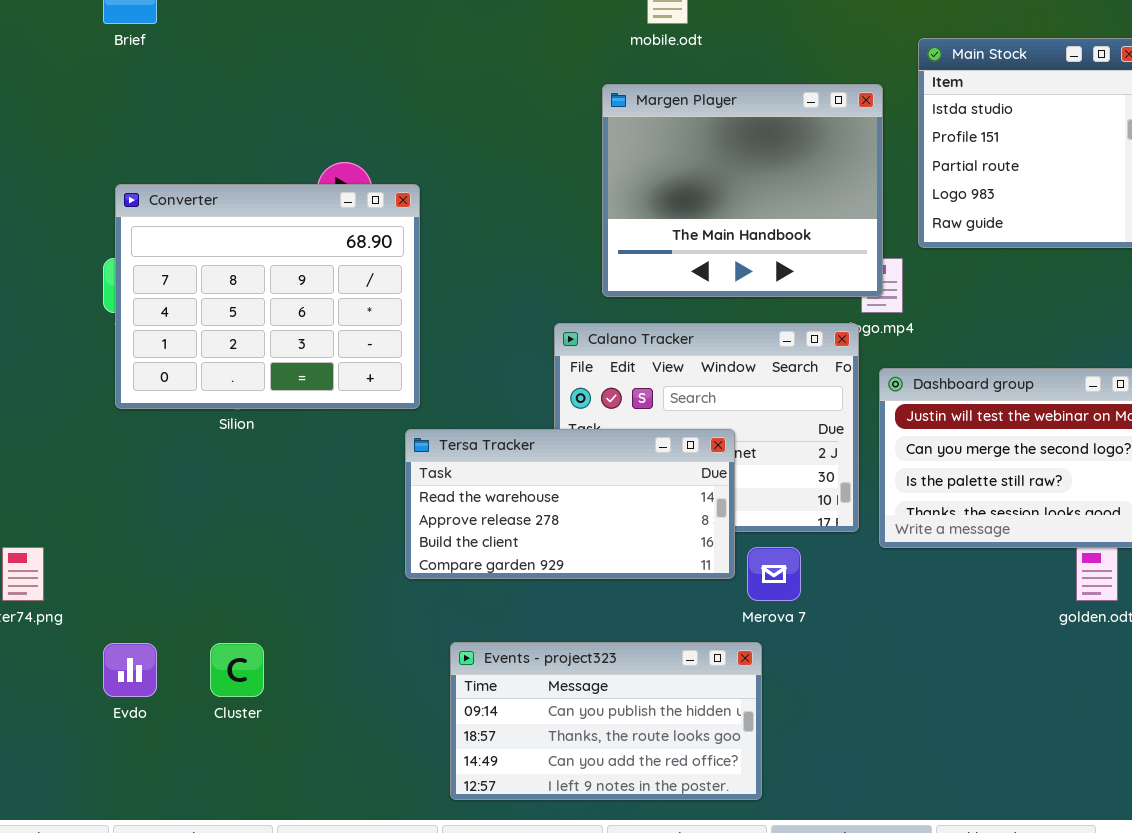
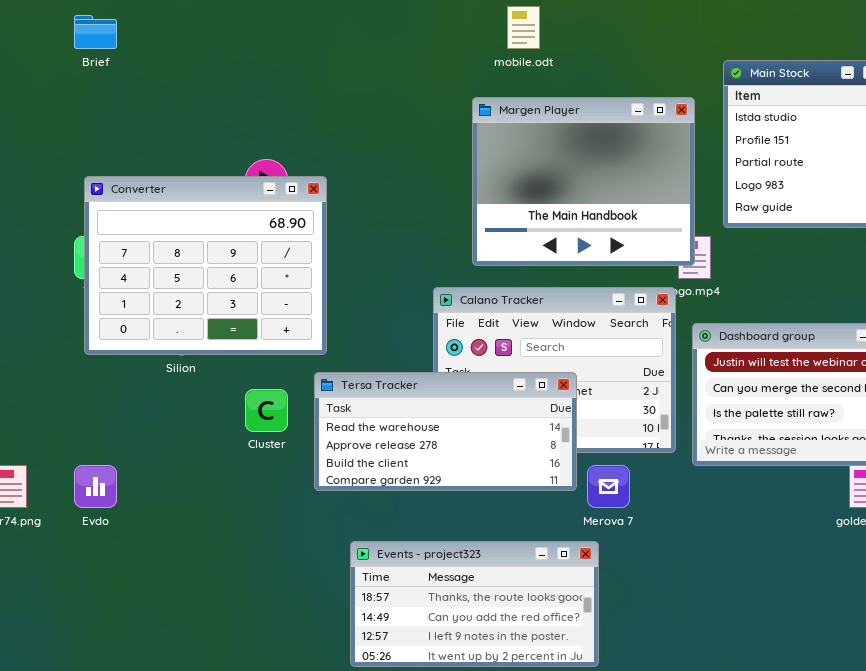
Events - project323: [450,642,762,800] -> [350,541,599,667], scrolled down 1 row
Evdo: [103,643,157,697] -> [74,465,117,508], moved
Cluster: [210,643,264,697] -> [245,389,288,432], moved

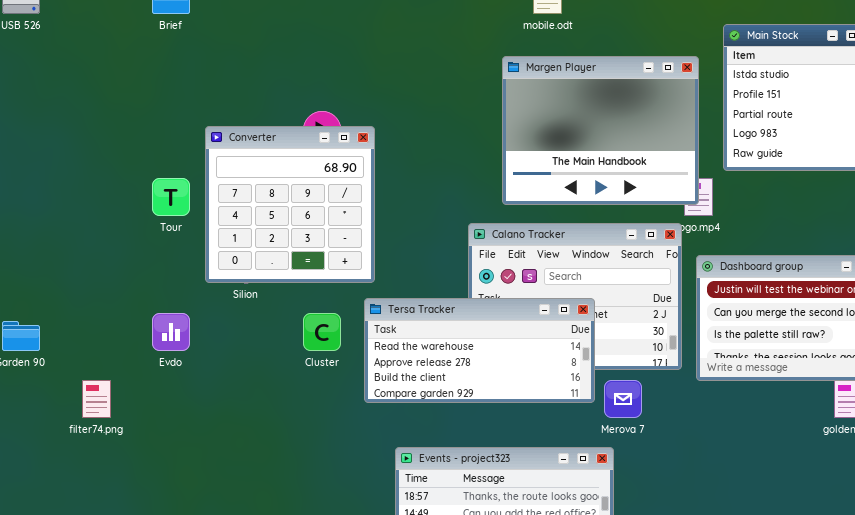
Converter: [84,176,327,355] -> [205,126,375,283], resized
Evdo: [74,465,117,508] -> [152,313,190,351], moved

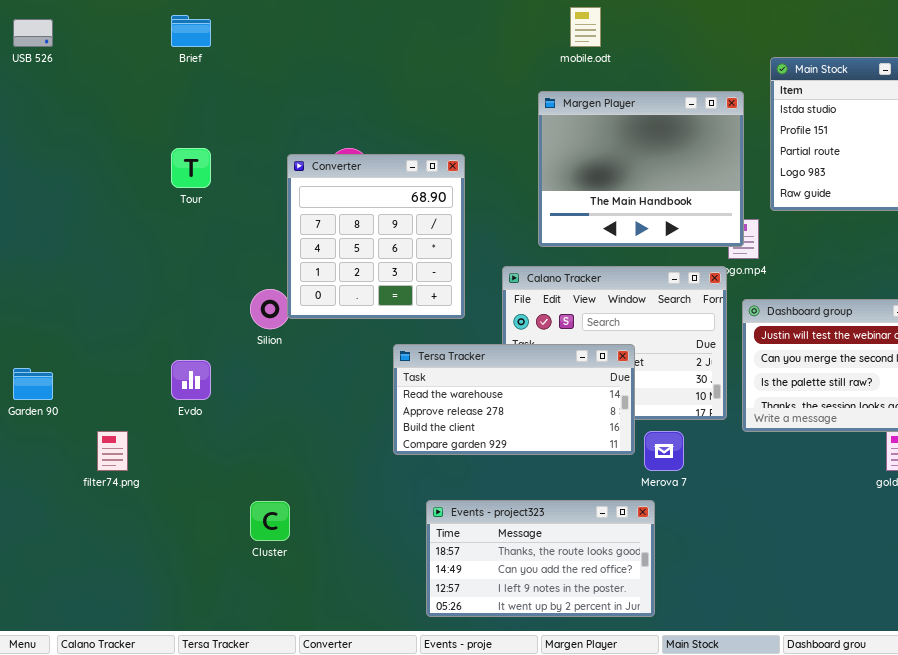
Converter: [205,126,375,283] -> [287,154,465,319], moved
Tour: [152,178,190,216] -> [171,148,211,188], moved
Cluster: [303,313,341,351] -> [250,501,290,541], moved

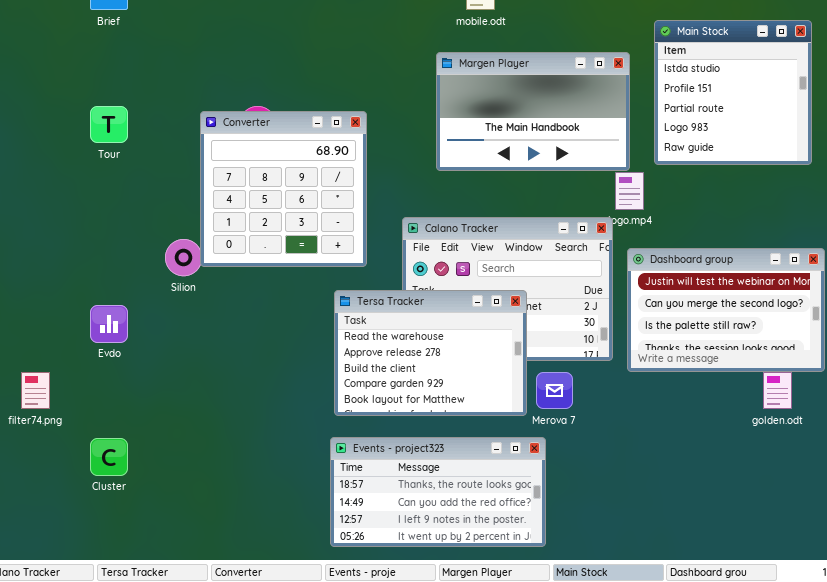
Margen Player: [538,91,744,247] -> [436,52,630,171], resized
Tersa Tracker: [393,344,635,455] -> [334,290,527,416], resized
Cluster: [250,501,290,541] -> [90,438,128,476], moved

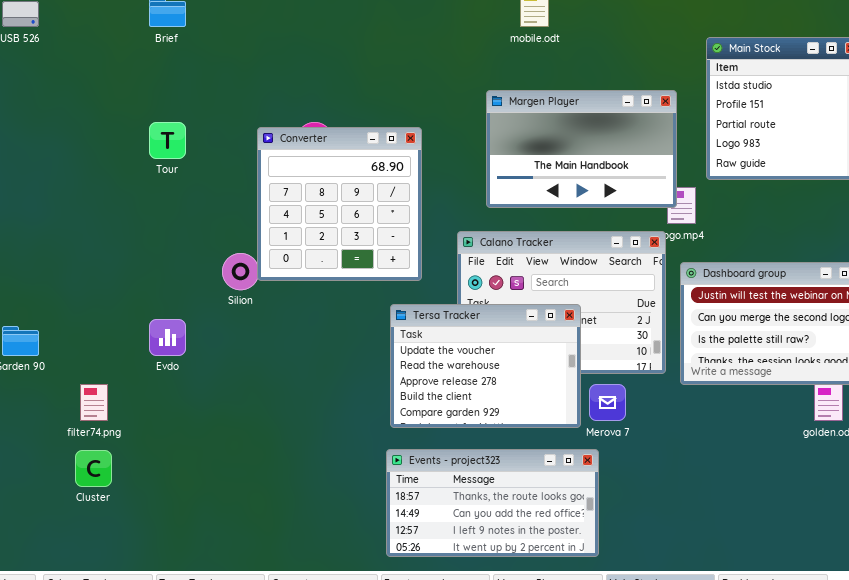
Margen Player: [436,52,630,171] -> [486,90,677,208], moved
Tersa Tracker: [334,290,527,416] -> [390,304,581,428], scrolled up 1 row
Cluster: [90,438,128,476] -> [75,450,112,487], moved

